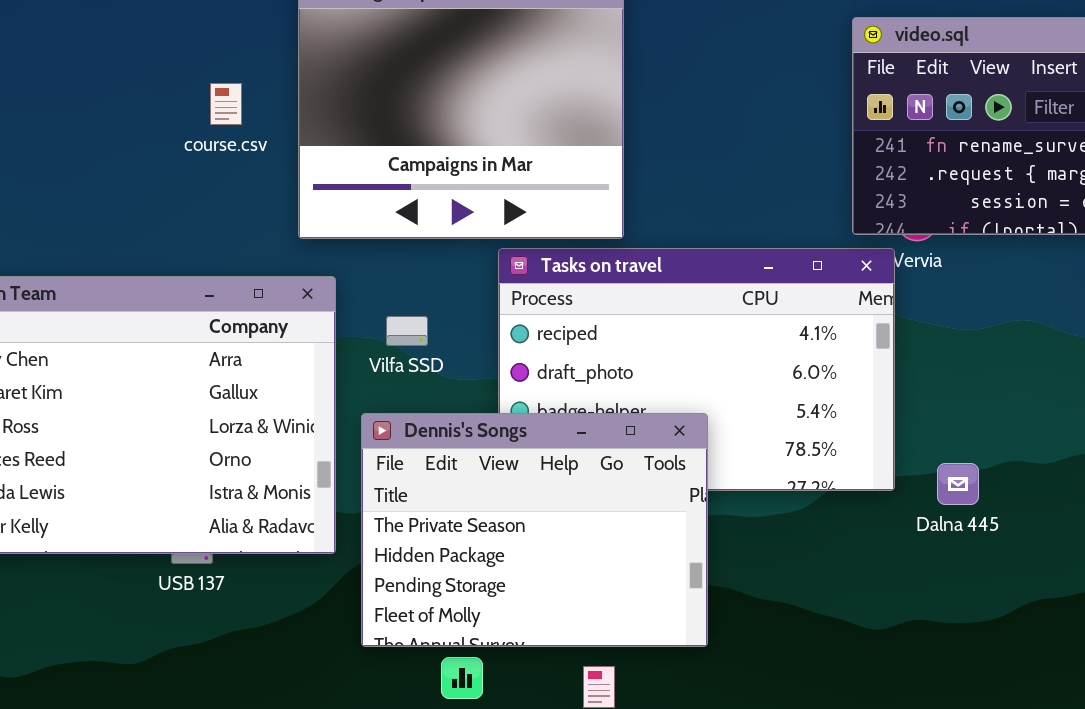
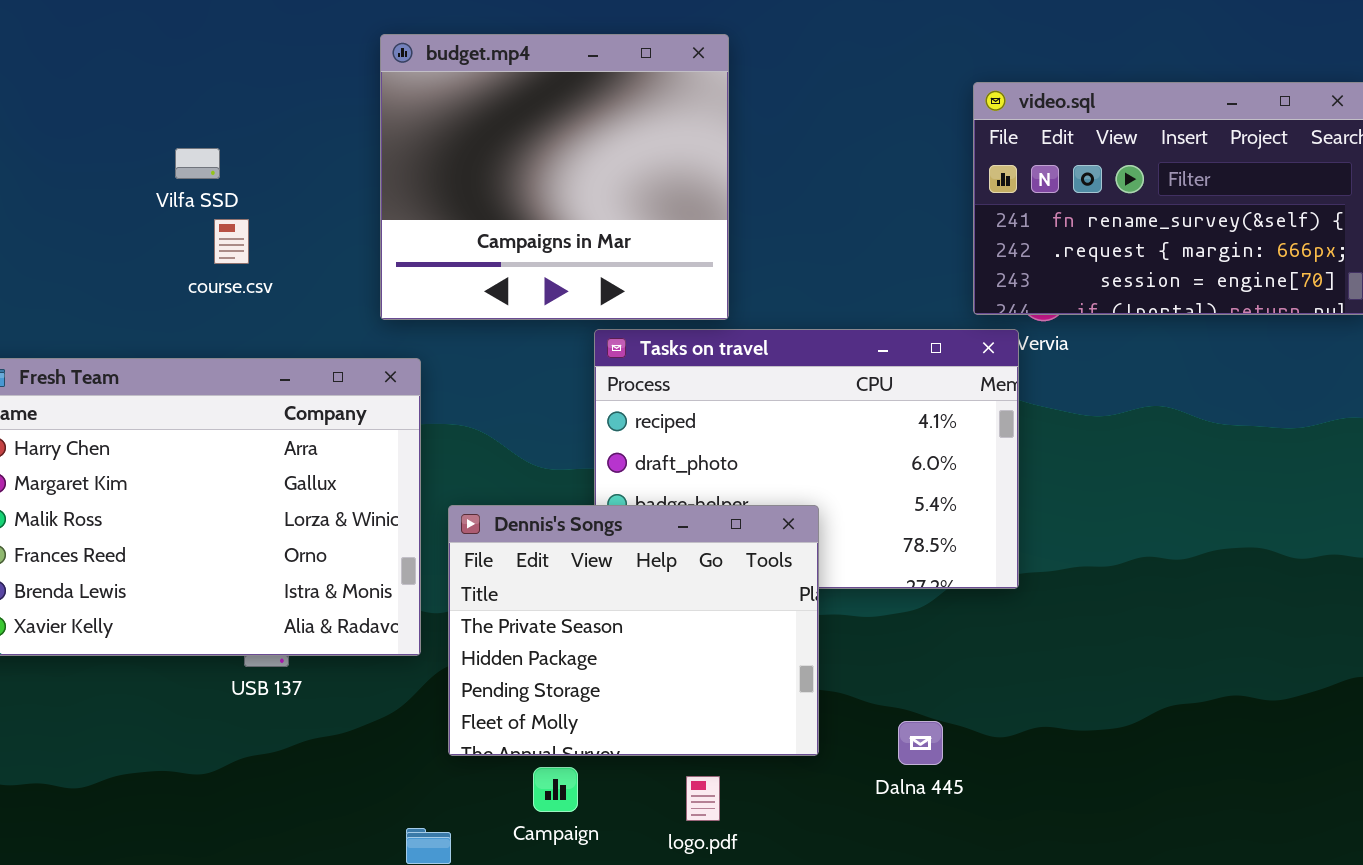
course.csv: [210,83,242,125] -> [214,219,249,264], moved
Vilfa SSD: [386,316,428,346] -> [175,148,220,179], moved
Dalna 445: [937,463,979,505] -> [898,721,943,765], moved

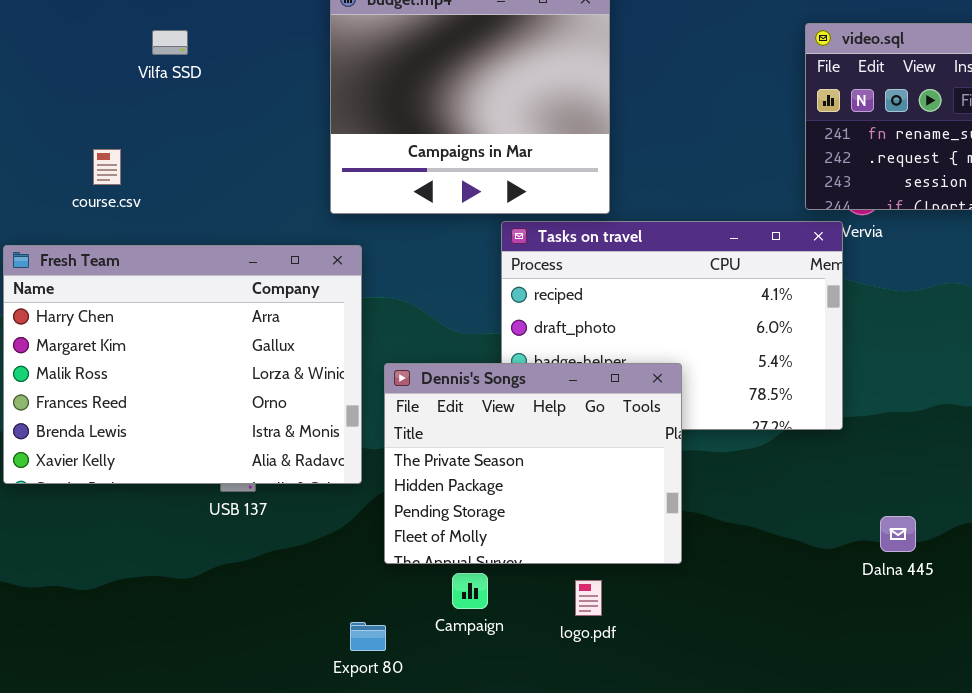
Vilfa SSD: [175,148,220,179] -> [152,30,188,55], moved
course.csv: [214,219,249,264] -> [93,149,121,185], moved
Dalna 445: [898,721,943,765] -> [880,516,916,552], moved

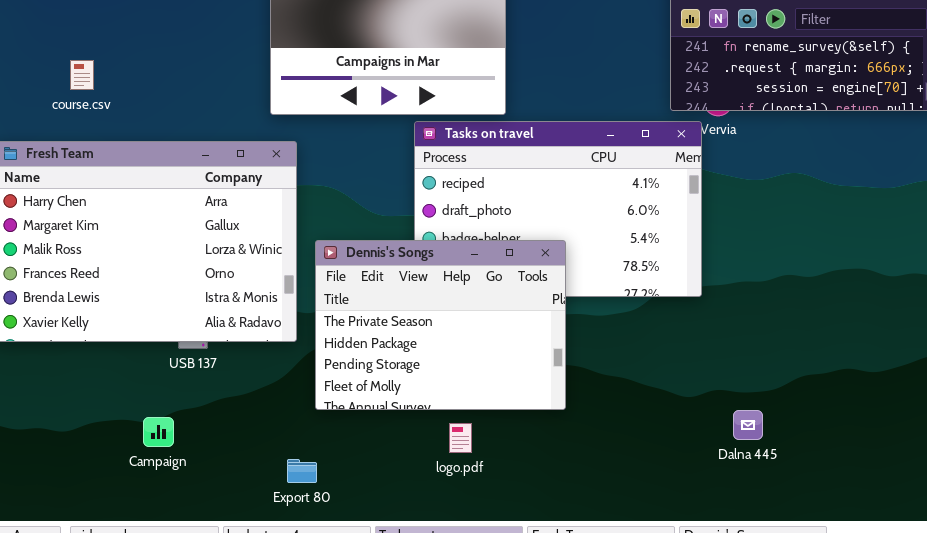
Dalna 445: [880,516,916,552] -> [733,410,763,440], moved
Campaign: [452,573,488,609] -> [143,417,174,447], moved
logo.pdf: [575,580,602,616] -> [449,423,472,453], moved

